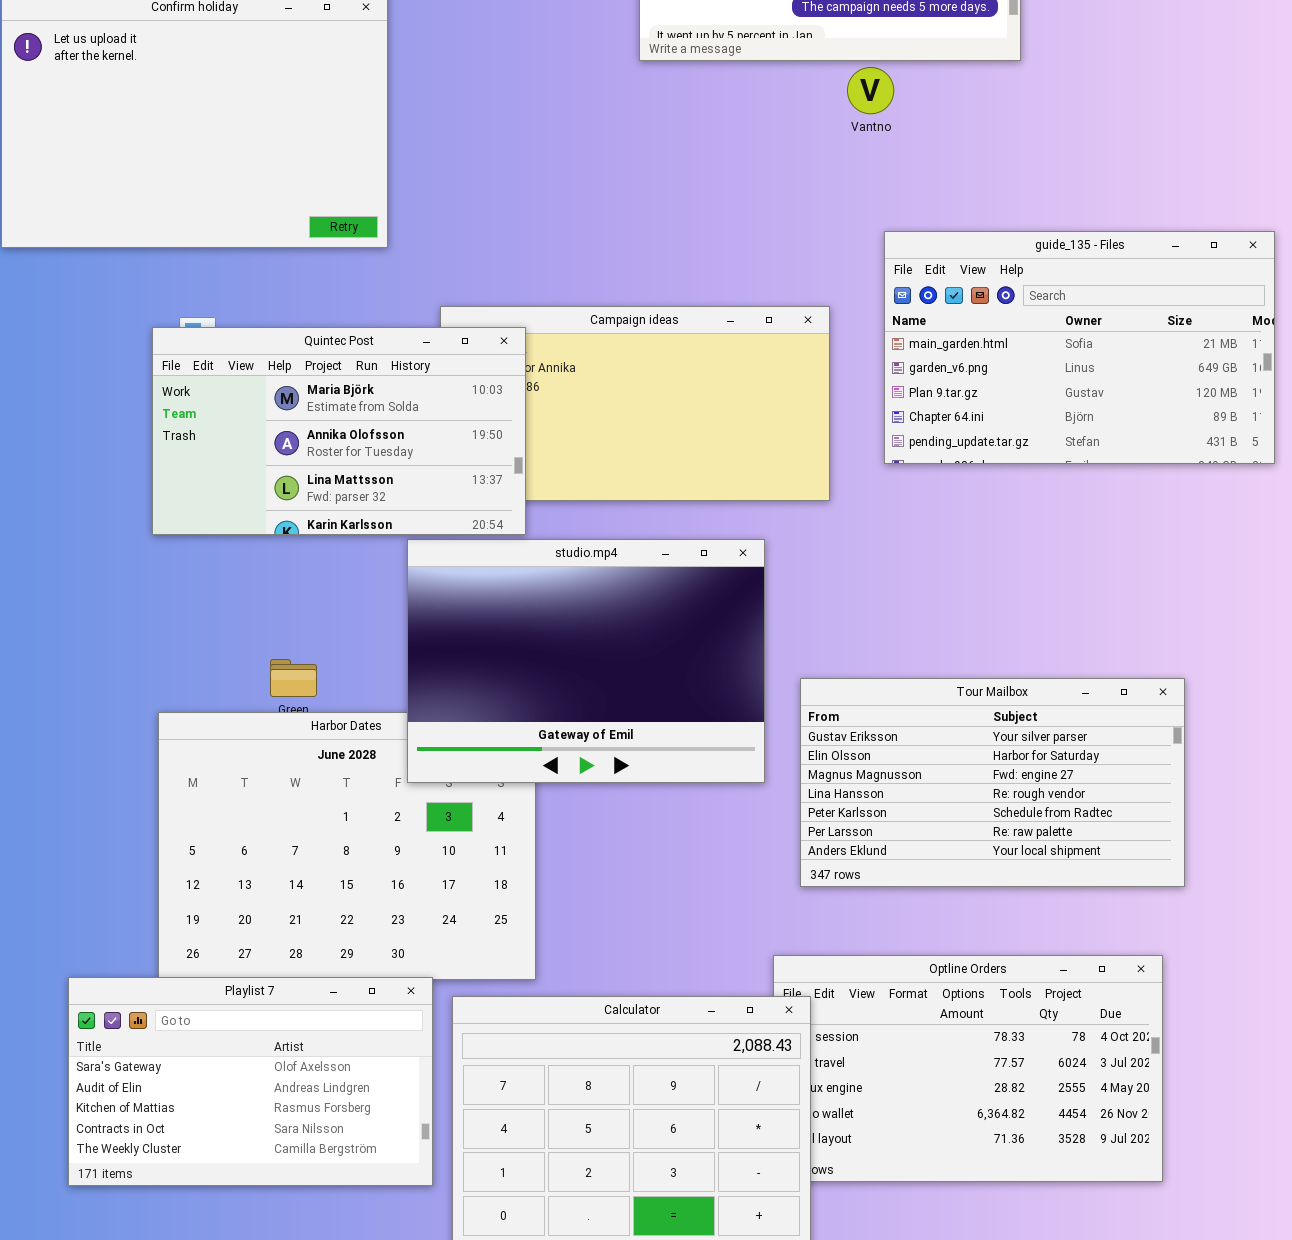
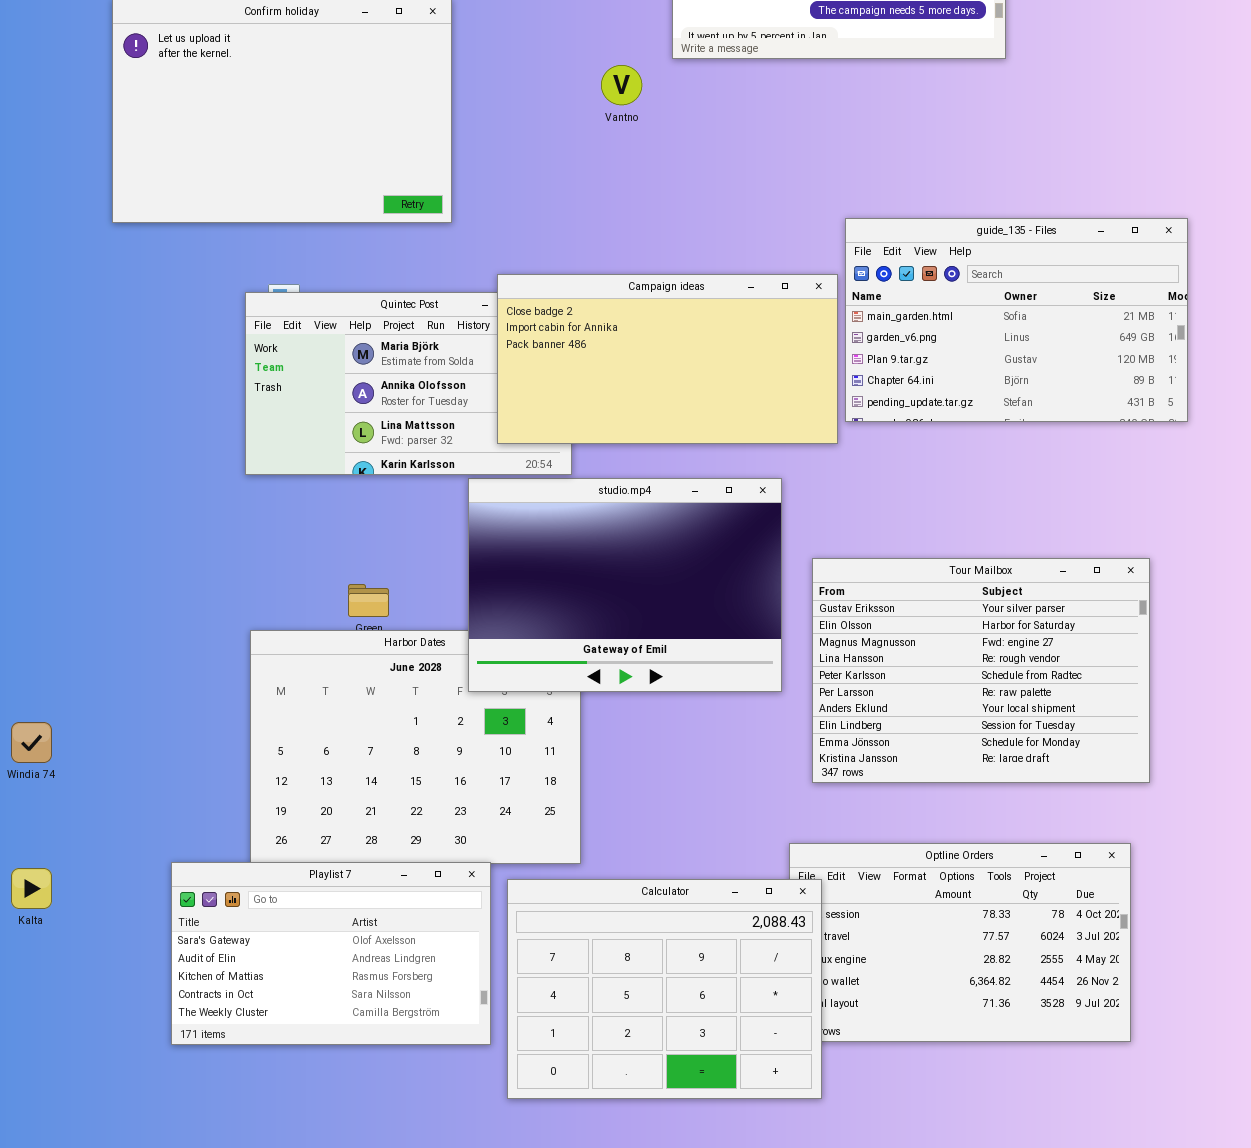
Vantno: [847,67,894,114] -> [601,65,642,105], moved
guide_135 - Files: [884,231,1275,464] -> [845,218,1188,422], moved
Campaign ideas: [440,306,830,501] -> [497,274,838,444], raised
Tour Mailbox: [800,678,1185,887] -> [812,558,1150,783], resized

